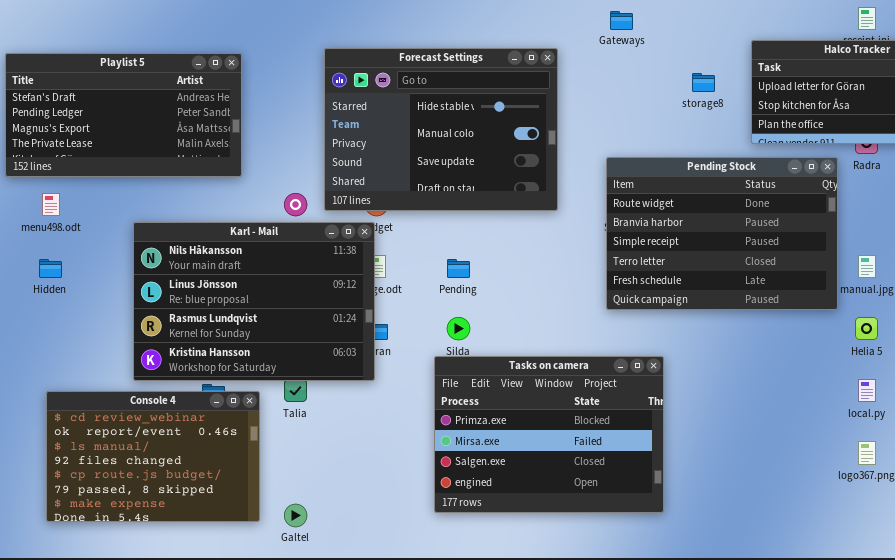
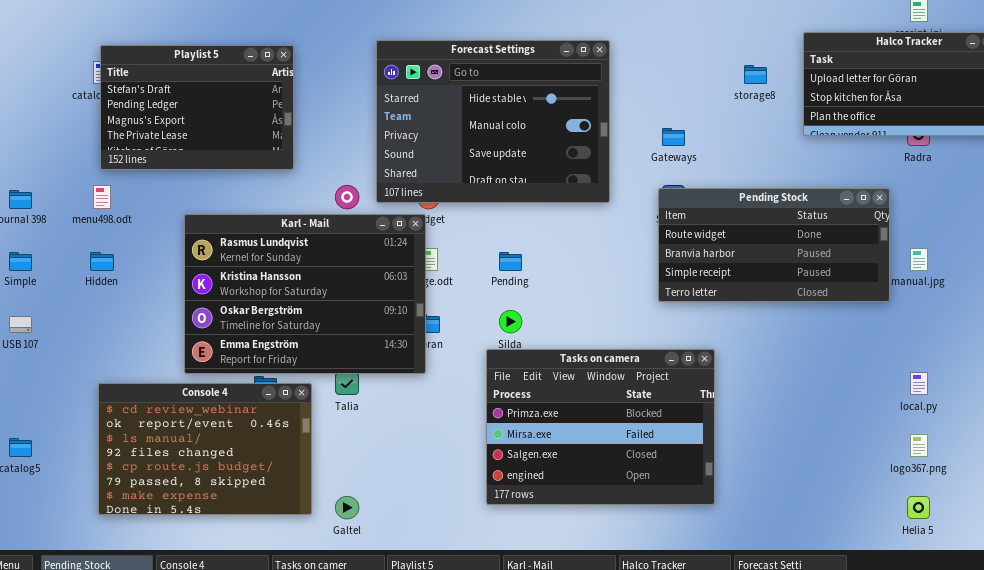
Gateways: [610,11,633,30] -> [662,128,685,146], moved
Playlist 5: [5,53,242,177] -> [100,45,294,170], resized
Pending Stock: [606,157,838,310] -> [658,188,890,302], resized
Karl - Mail: [133,222,375,381] -> [184,214,426,374], scrolled down 2 rows
Helia 5: [855,317,878,340] -> [907,496,930,519], moved

